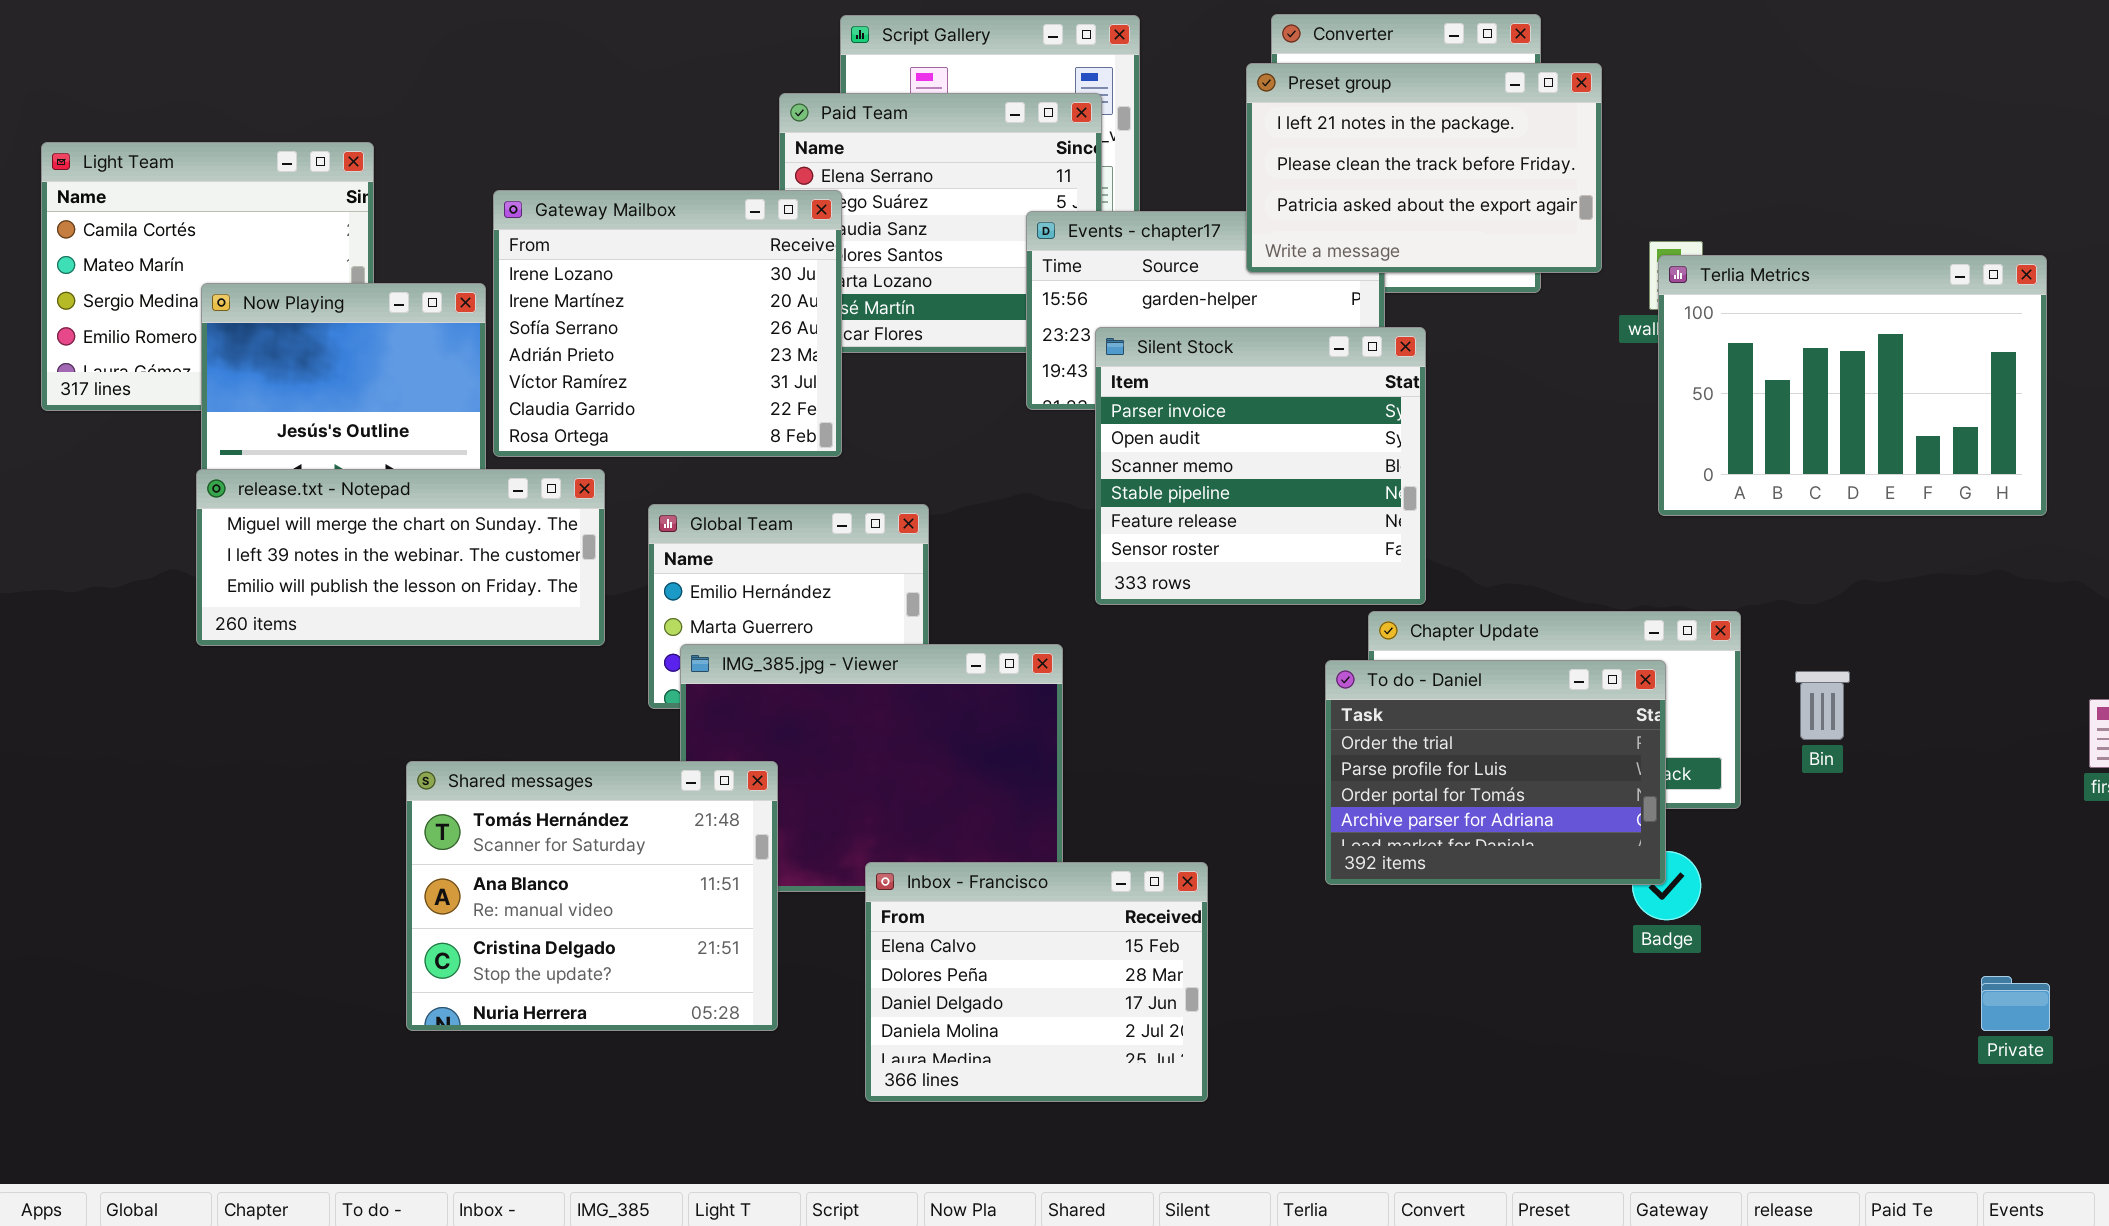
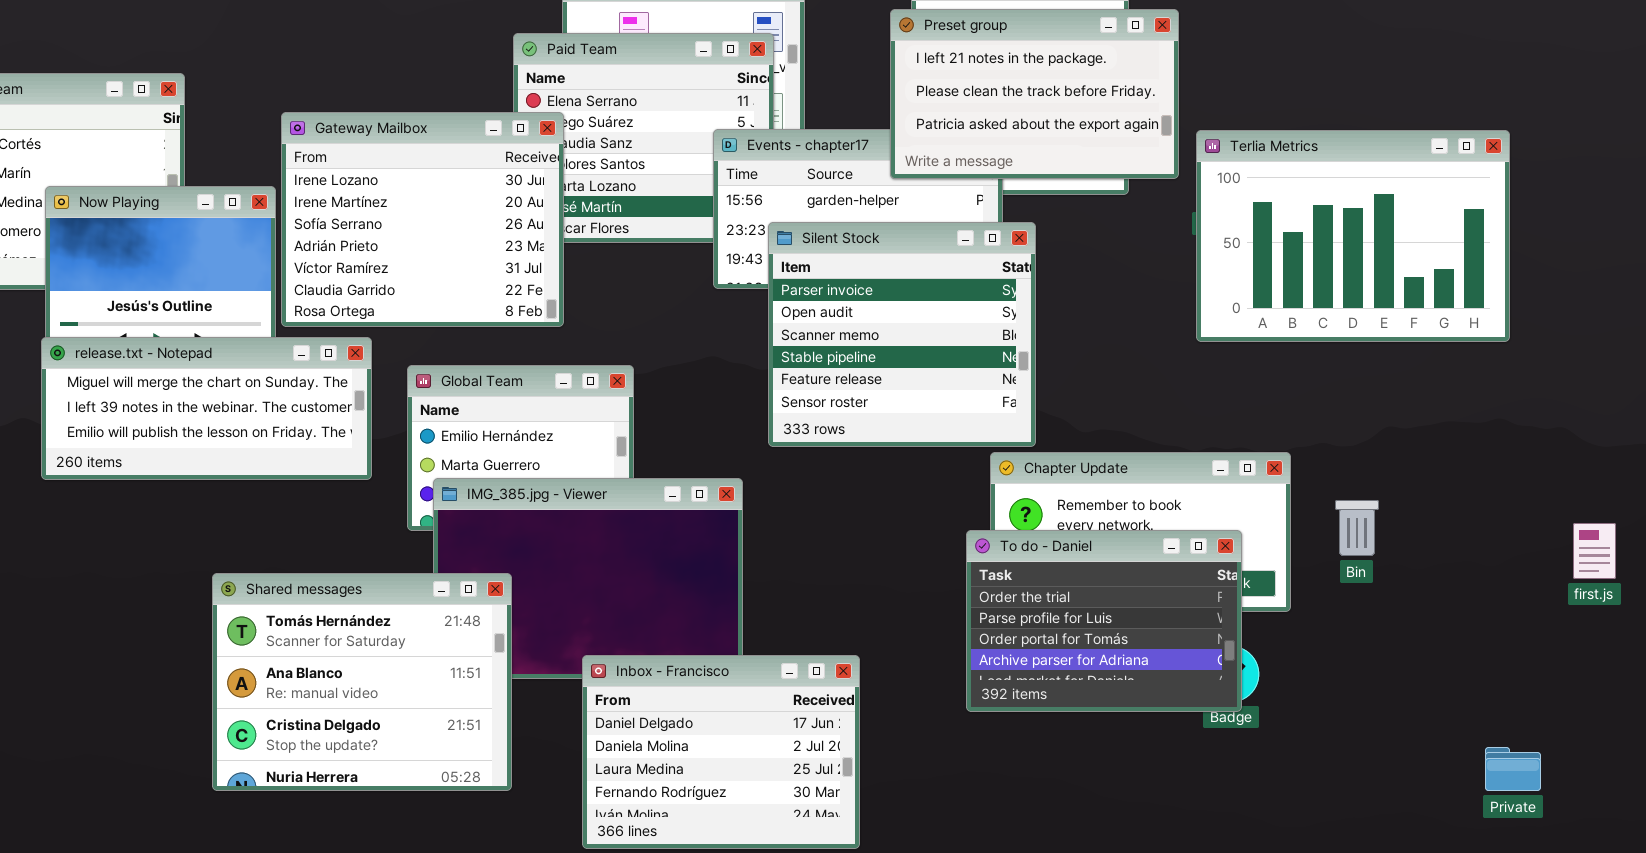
Terlia Metrics: [1658,255,2047,516] -> [1196,130,1510,342], moved
To do - Daniel: [1325,660,1666,885] -> [966,530,1242,712], moved
Inbox - Francisco: [865,862,1208,1102] -> [582,655,860,849], scrolled down 2 rows

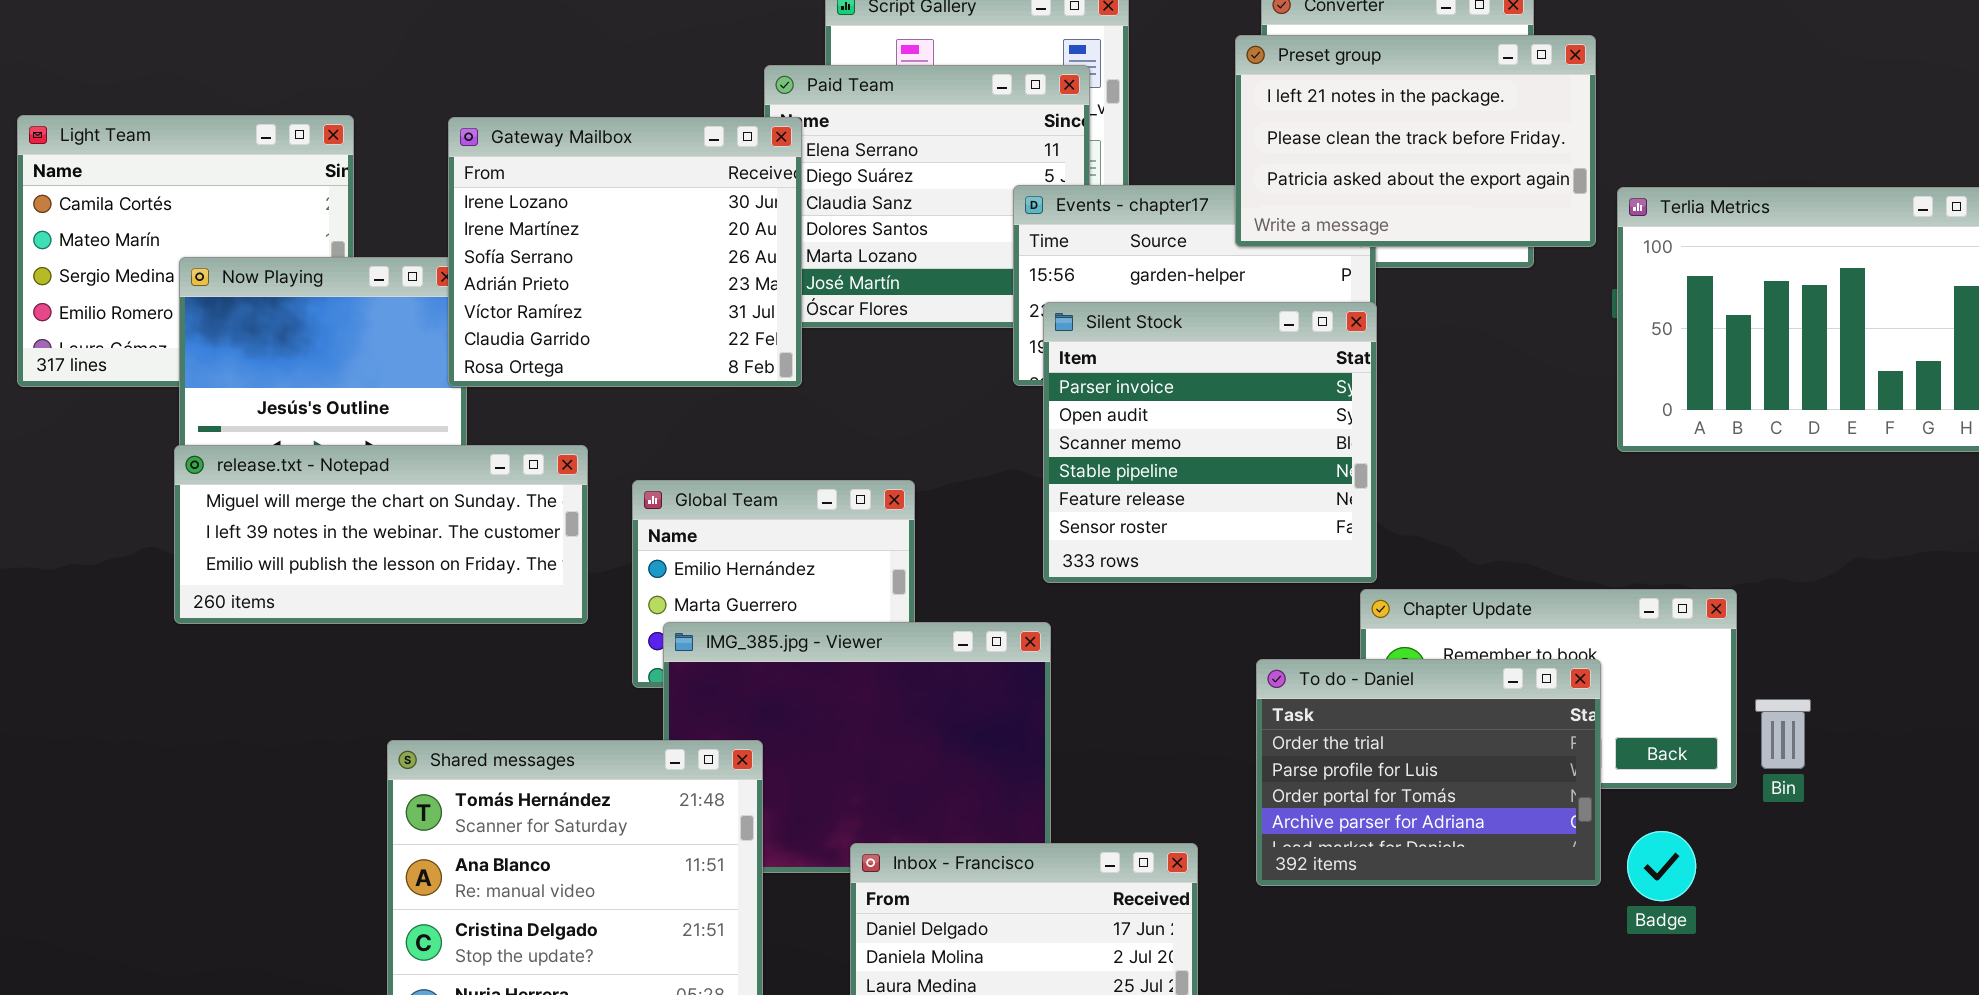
Gateway Mailbox: [281,112,564,327] -> [448,117,802,387], moved
Silent Stock: [768,222,1036,447] -> [1043,302,1377,583], moved
Bin: [1335,500,1379,556] -> [1755,699,1811,769], moved
To do - Daniel: [966,530,1242,712] -> [1256,659,1601,886], moved

